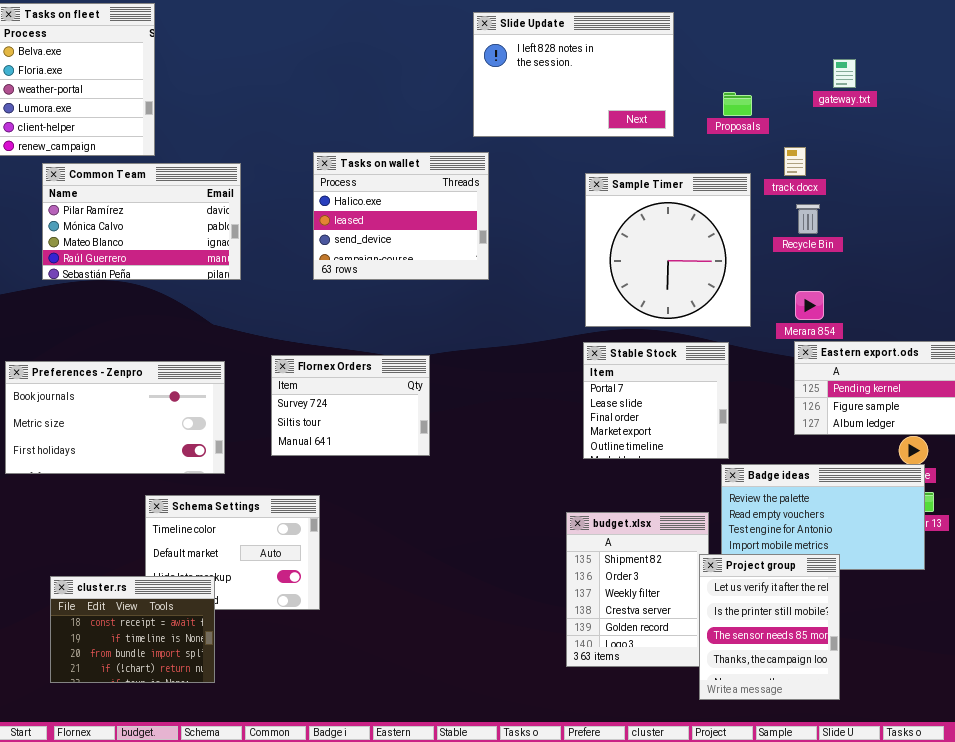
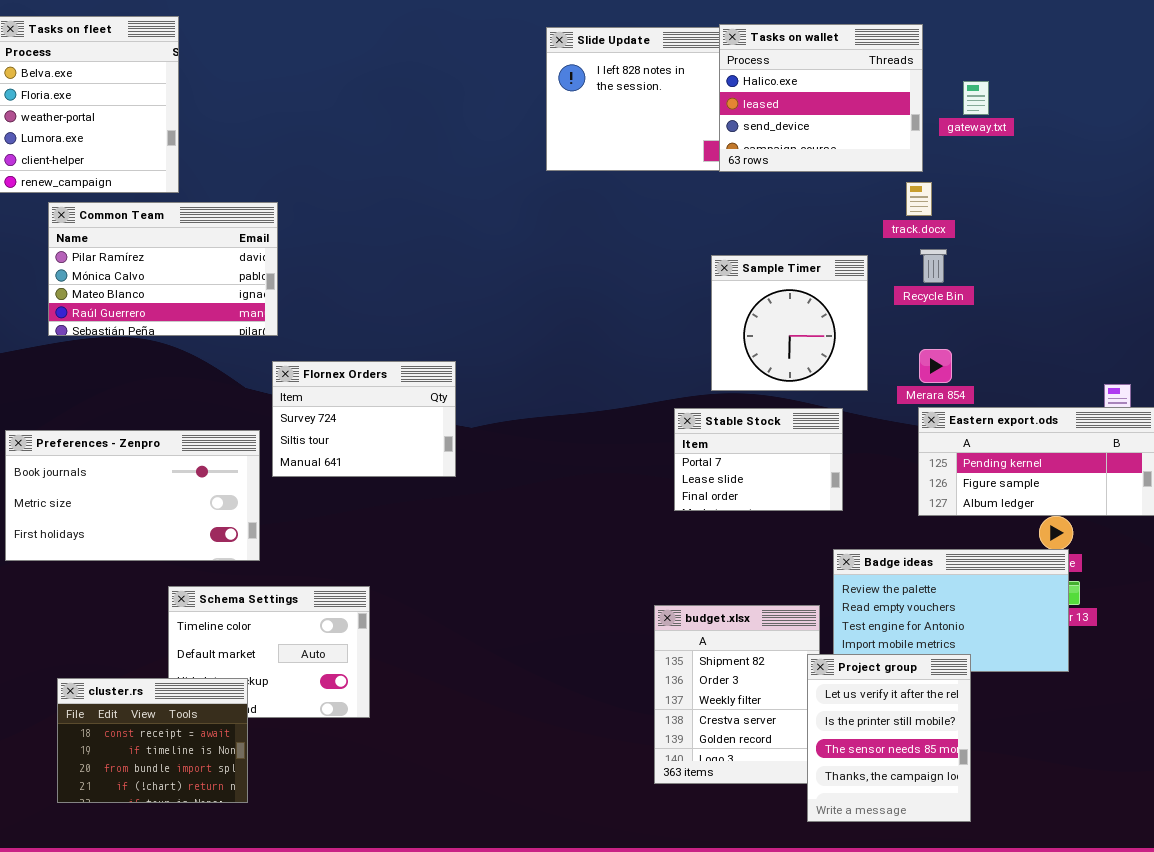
Tasks on wallet: [313,152,489,280] -> [719,24,923,172], moved
Sample Timer: [585,173,751,327] -> [711,255,868,391], resized
Stable Stock: [583,342,729,459] -> [674,408,843,511], resized
Flornex Orders: [271,355,430,456] -> [272,361,456,477], moved

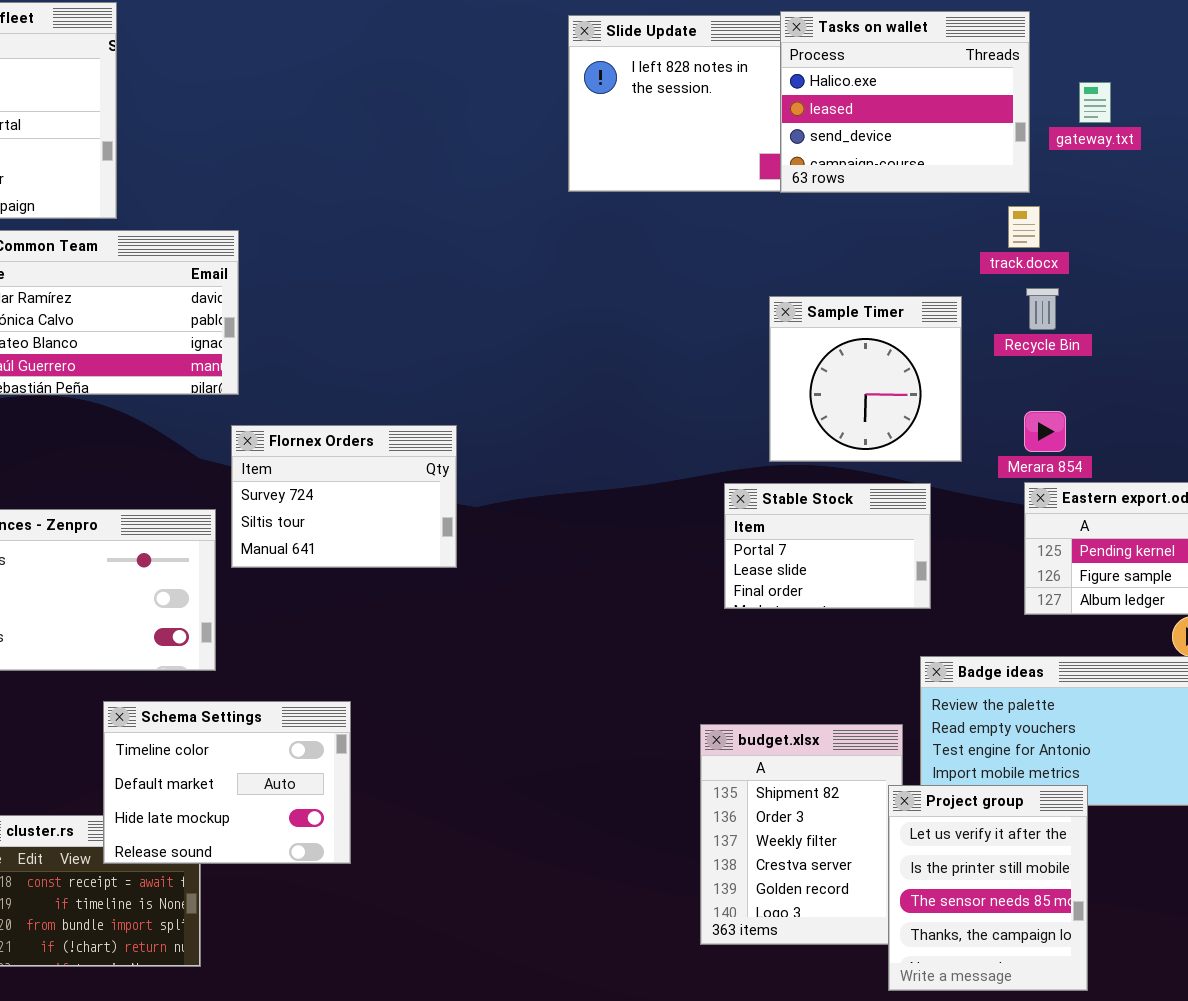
Schema Settings: [168,586,370,718] -> [103,701,351,864], raised

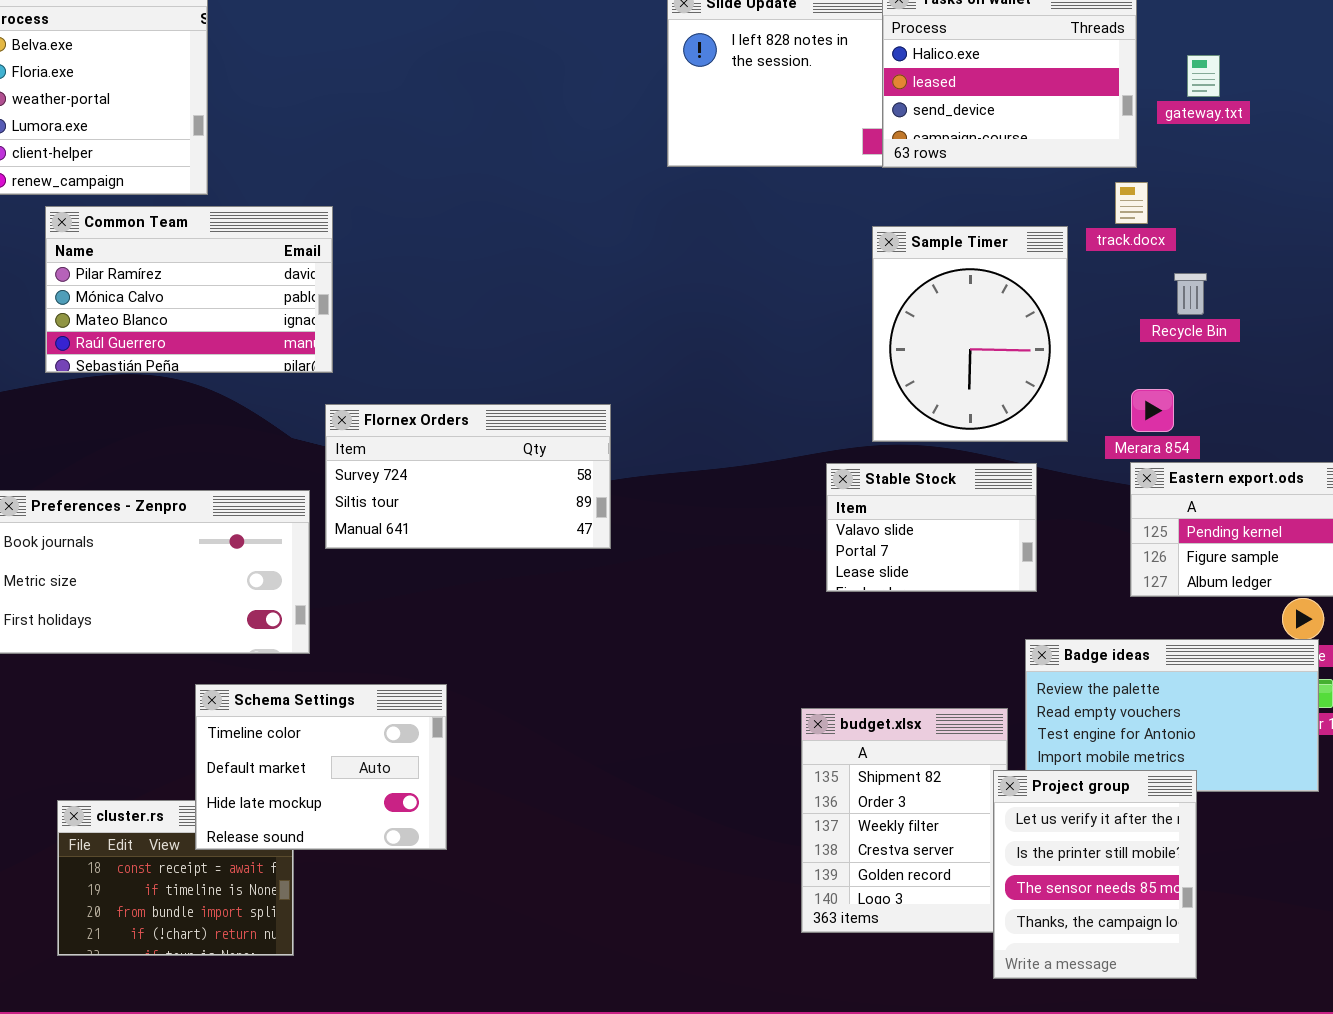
Recycle Bin: [1026,288,1059,330] -> [1174,273,1207,315], moved
Sample Timer: [769,296,962,462] -> [872,226,1068,442], resized
Flornex Orders: [231,425,457,568] -> [325,404,611,549], resized
Stable Stock: [724,483,931,609] -> [826,463,1037,592], scrolled up 1 row

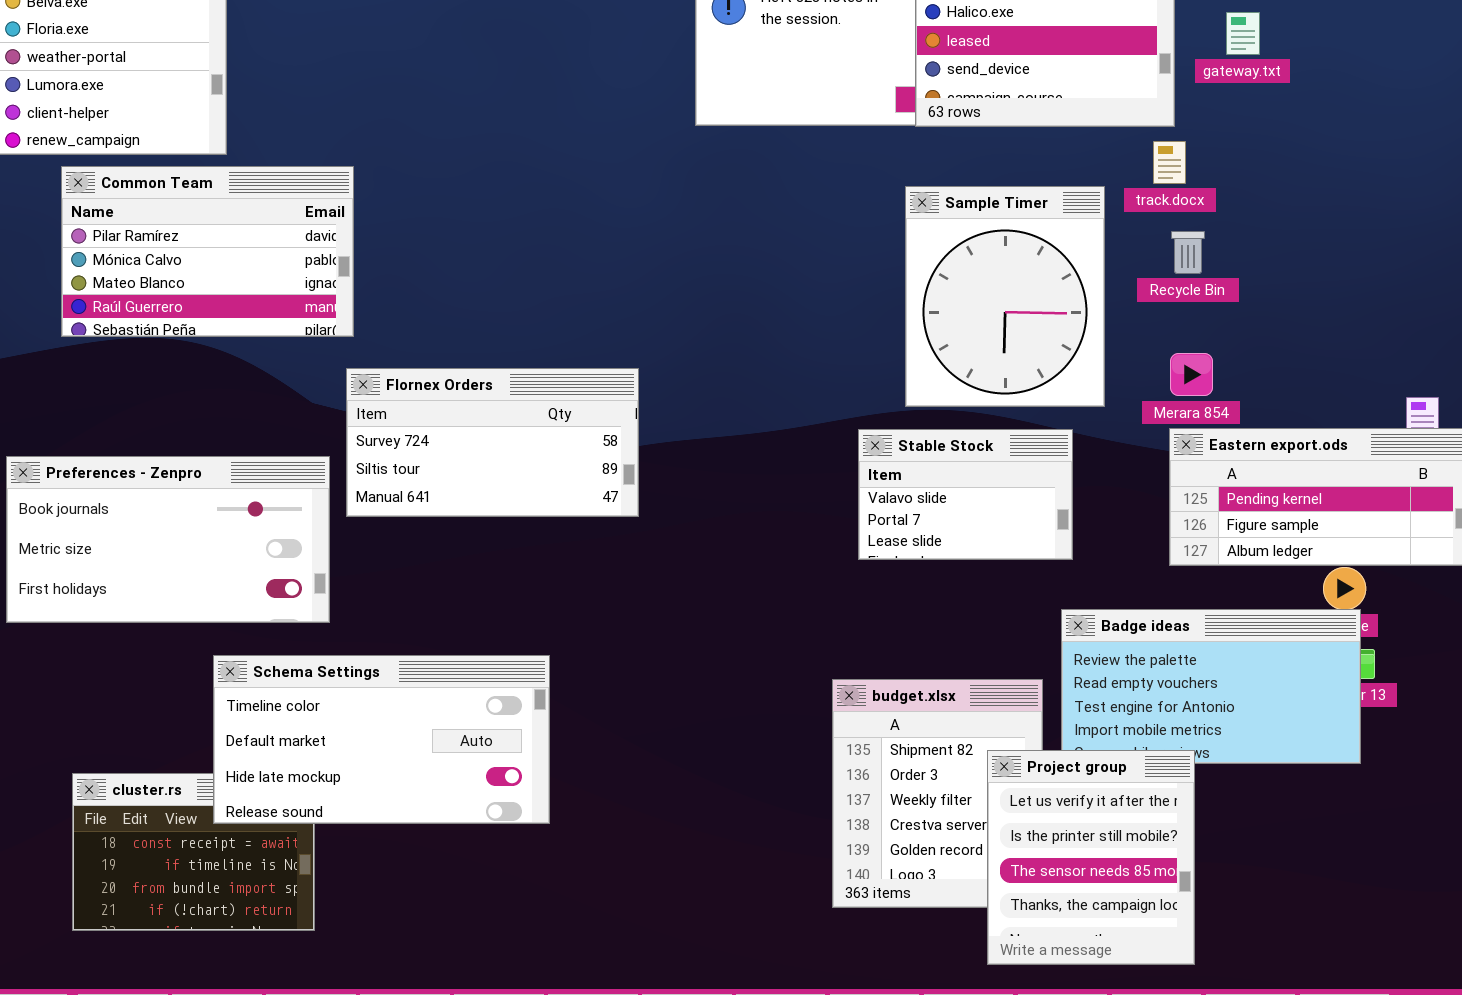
Recycle Bin: [1174,273,1207,315] -> [1171,231,1205,274], moved
Schema Settings: [195,684,447,850] -> [213,655,550,824], resized
Project group: [993,770,1197,979] -> [987,750,1195,965], moved

